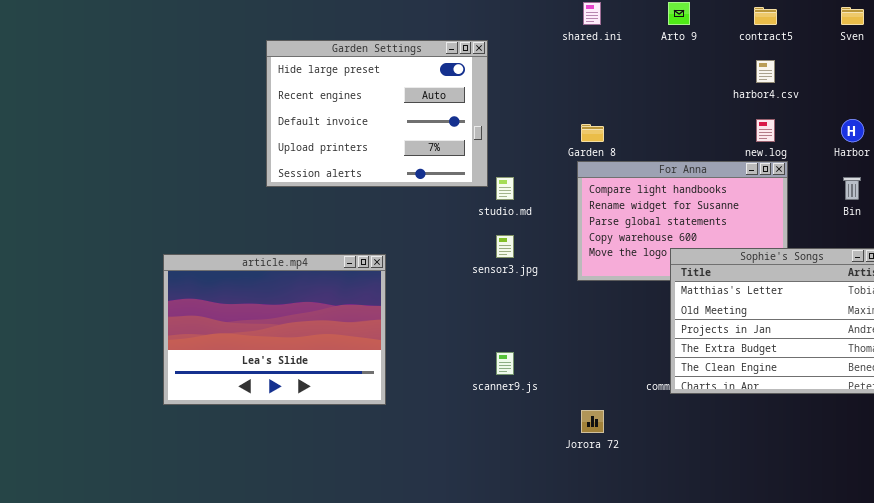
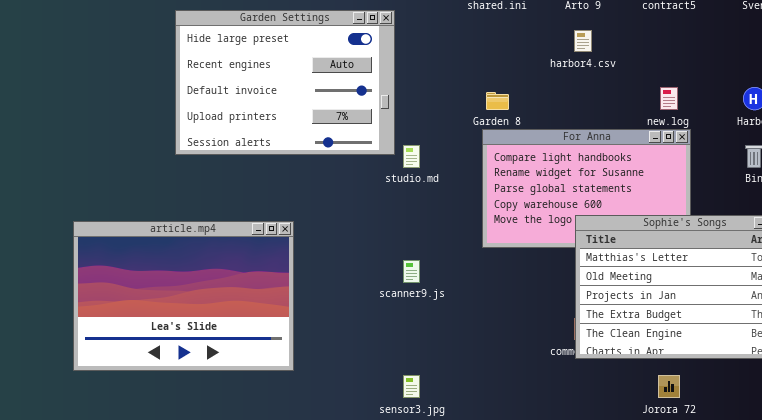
harbor4.csv: [756,60,775,83] -> [574,30,592,52], moved
sensor3.jpg: [496,235,514,258] -> [403,375,420,398], moved
scanner9.js: [496,352,514,375] -> [403,260,420,283], moved
Jorora 72: [581,410,604,433] -> [658,375,680,398], moved

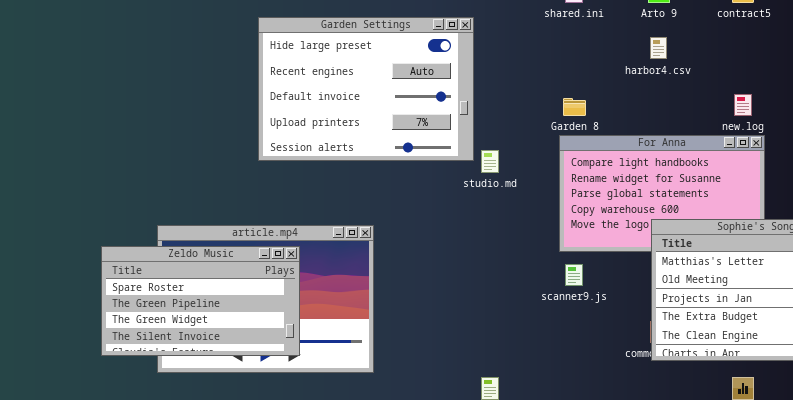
Zeldo Music: none -> [101,246,300,356], opened
scanner9.js: [403,260,420,283] -> [565,264,583,286], moved

